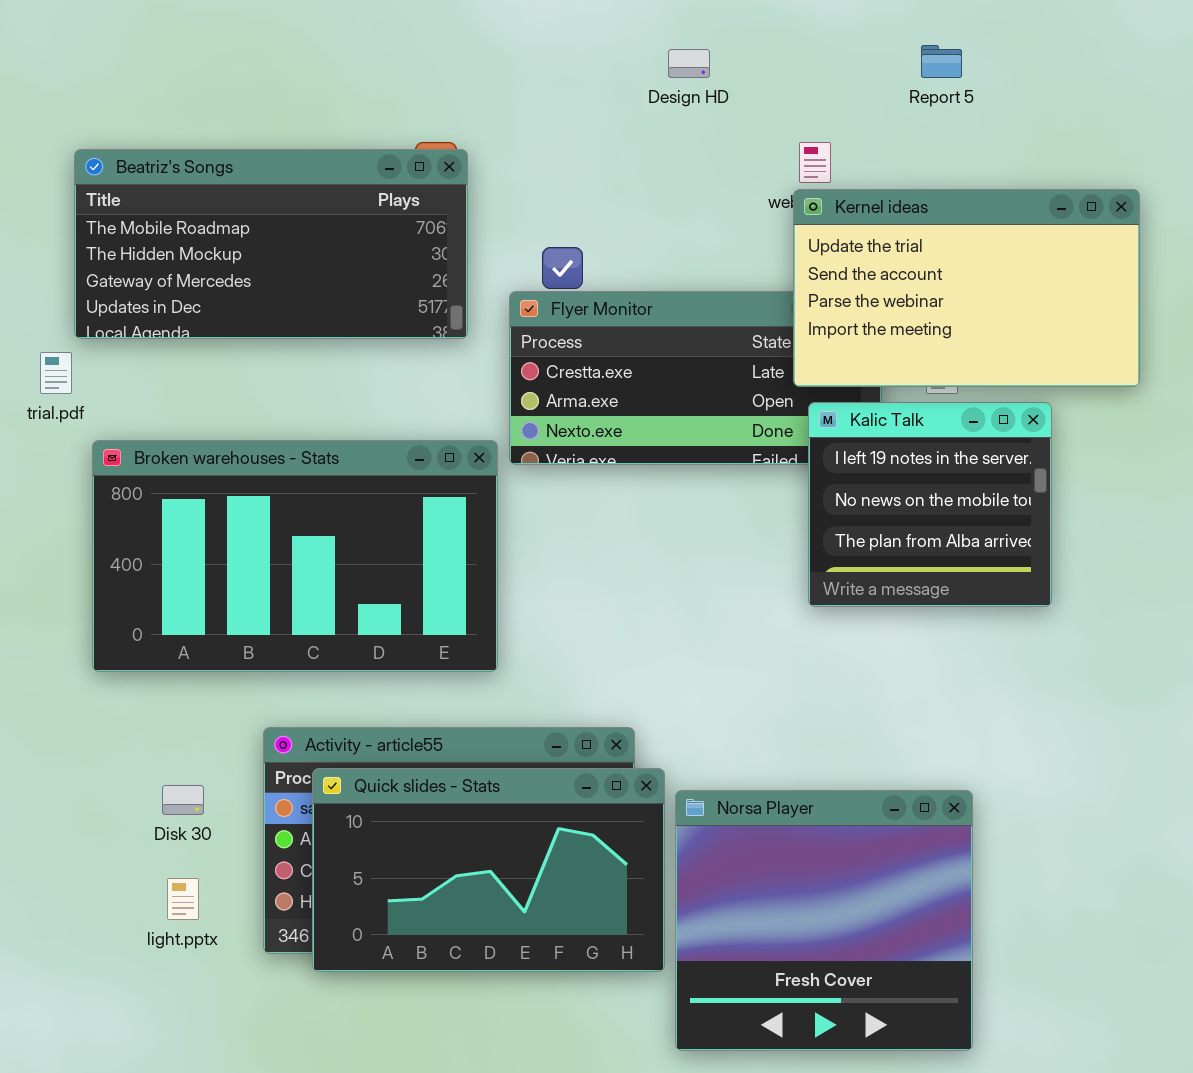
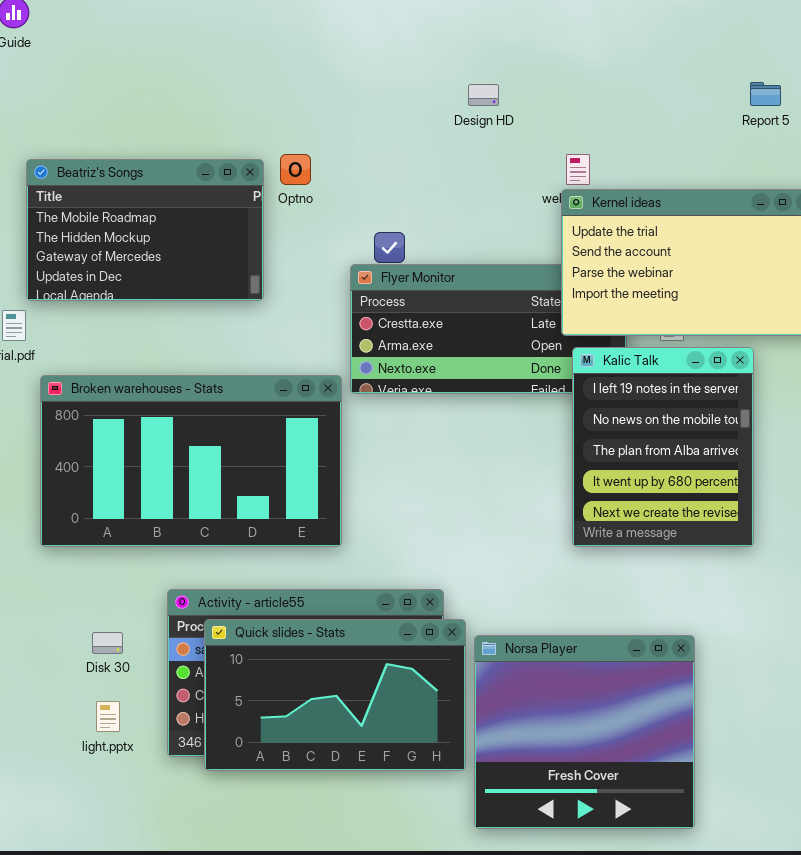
Report 5: [921,45,962,78] -> [750,82,781,106], moved
Beatriz's Songs: [74,149,468,339] -> [26,159,264,301], resized
Kalic Talk: [808,402,1052,607] -> [572,347,754,547], resized

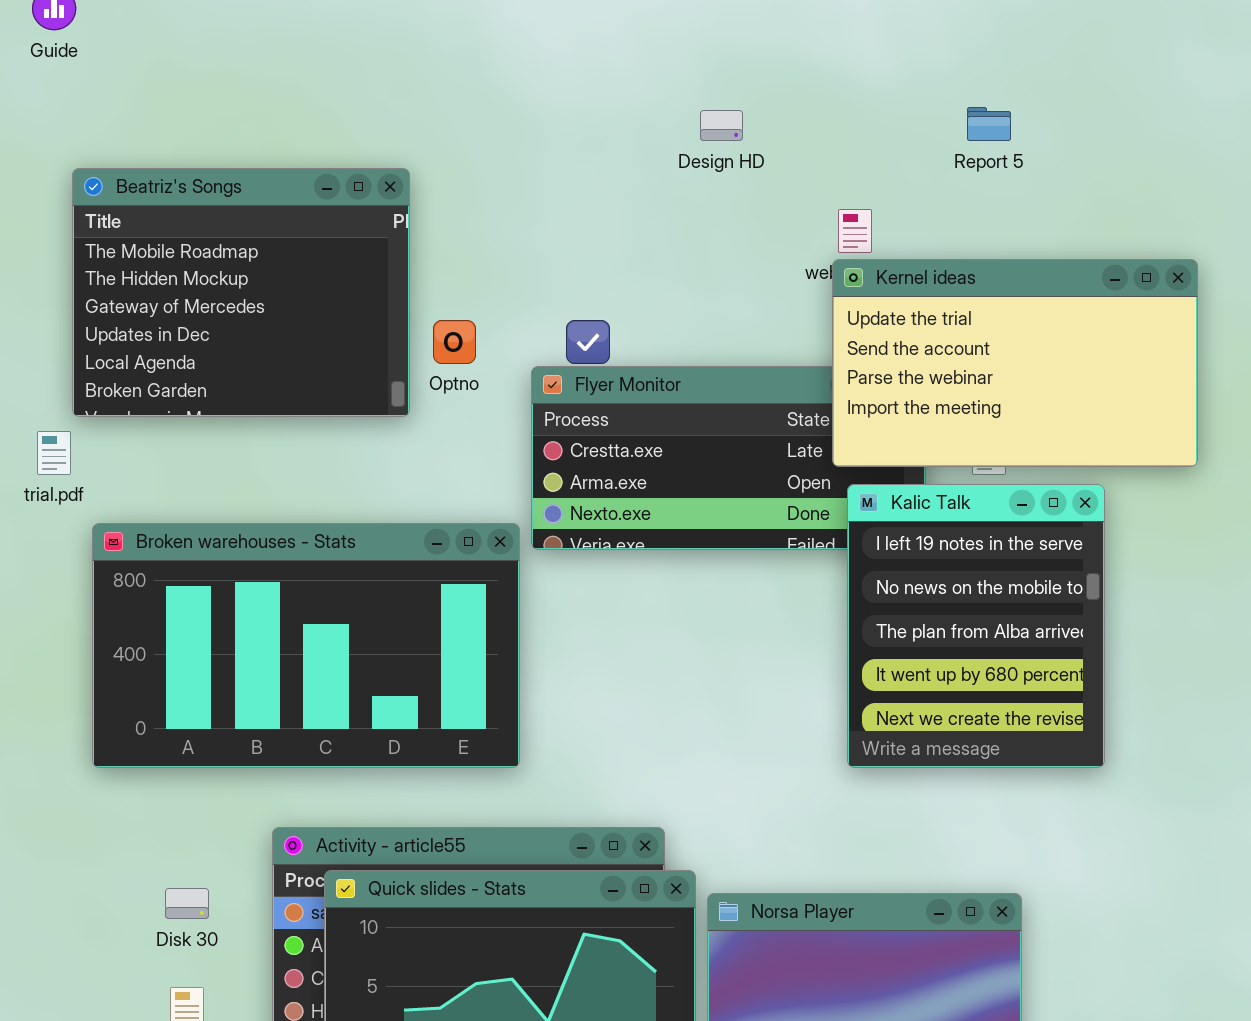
Report 5: [750,82,781,106] -> [967,107,1011,141], moved
Optno: [280,154,311,185] -> [433,320,476,364], moved
Beatriz's Songs: [26,159,264,301] -> [72,168,410,417], resized

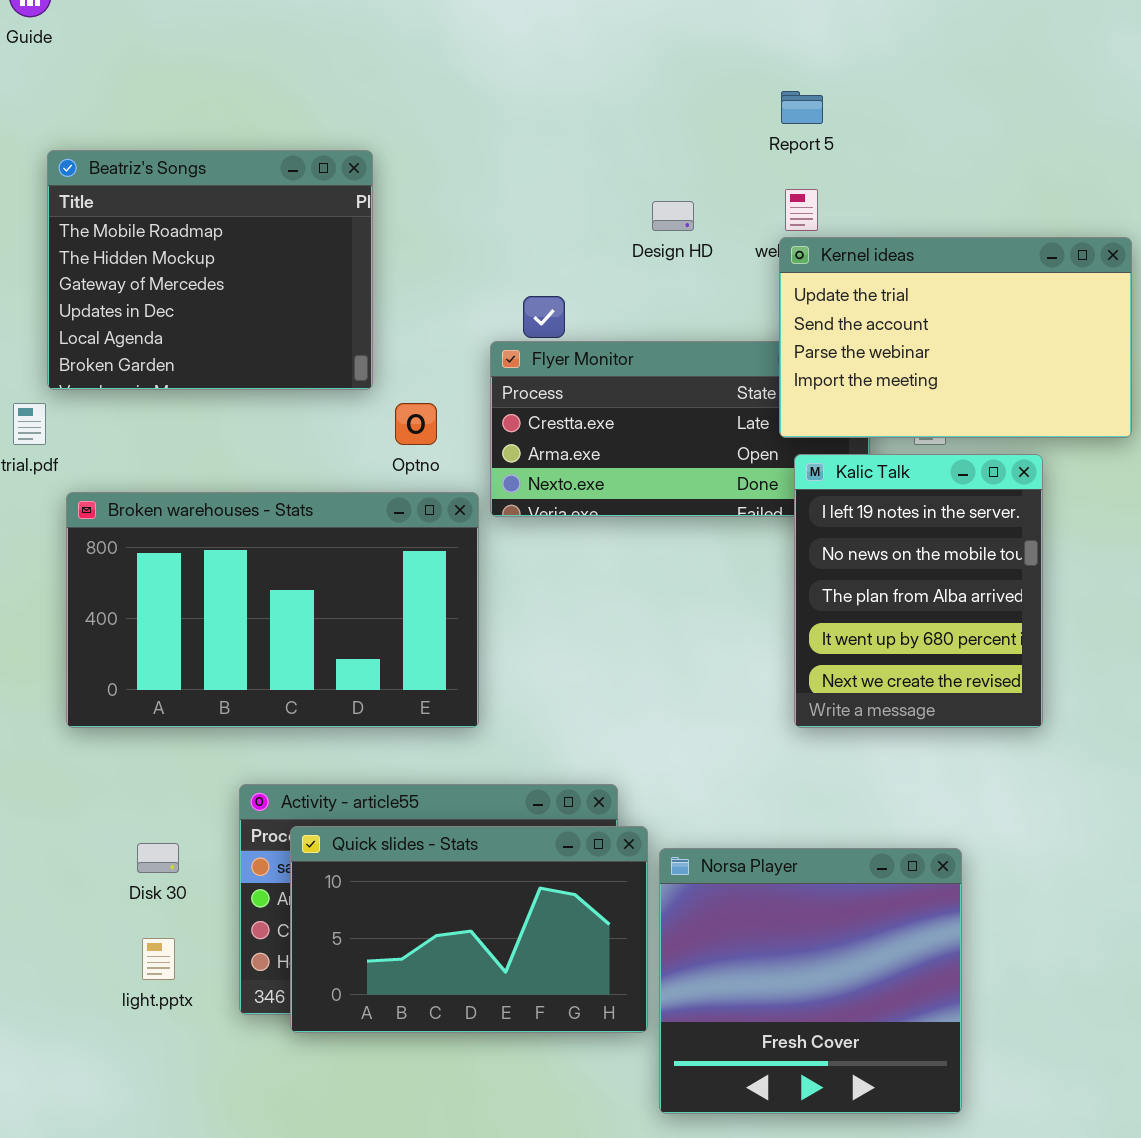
Report 5: [967,107,1011,141] -> [781,91,823,124], moved
Design HD: [700,110,743,141] -> [652,201,694,231], moved
Optno: [433,320,476,364] -> [395,403,437,445], moved

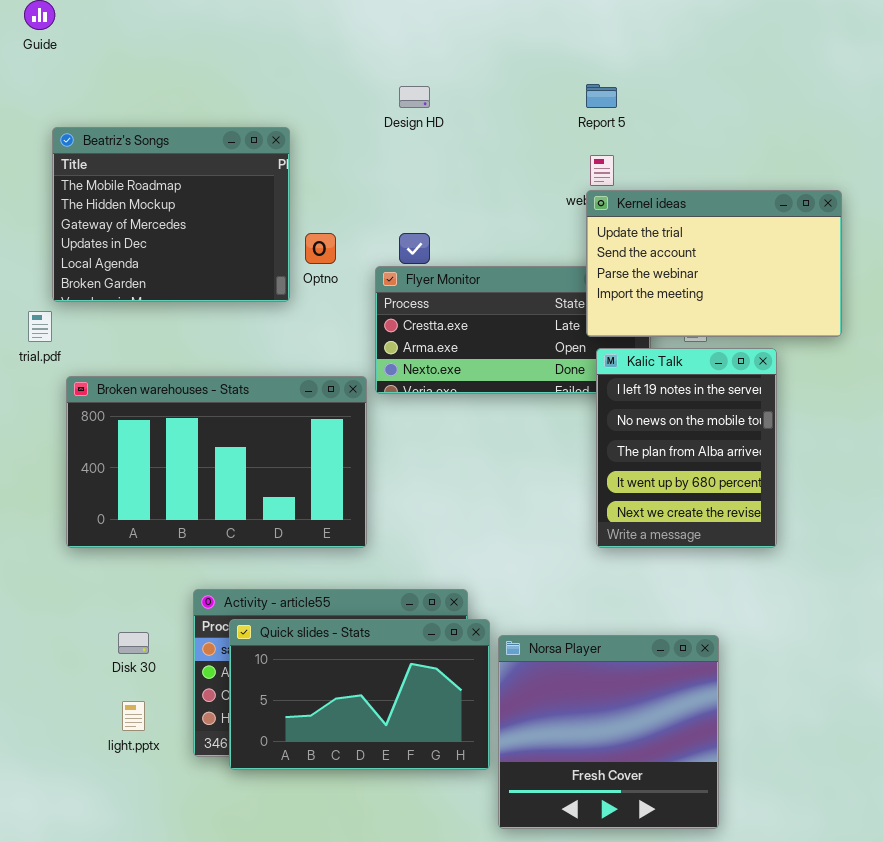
Design HD: [652,201,694,231] -> [399,86,430,108], moved
Optno: [395,403,437,445] -> [305,233,336,264], moved

